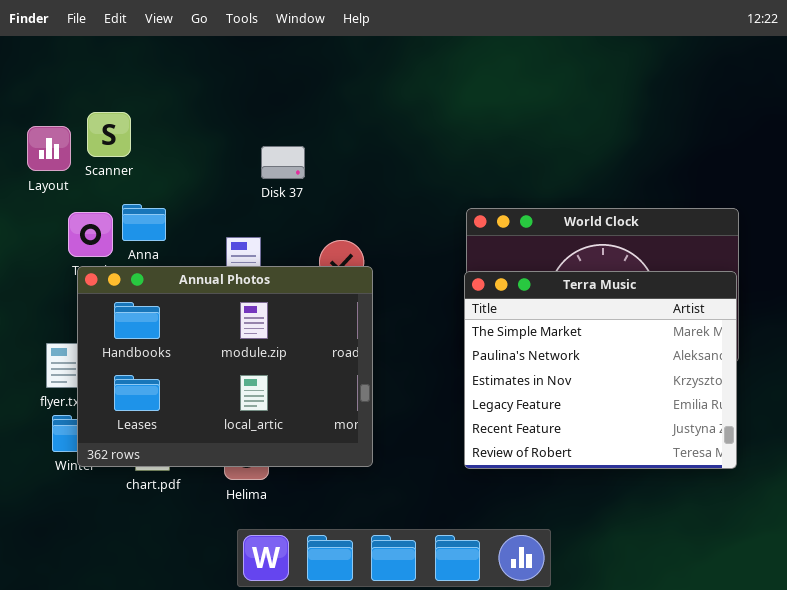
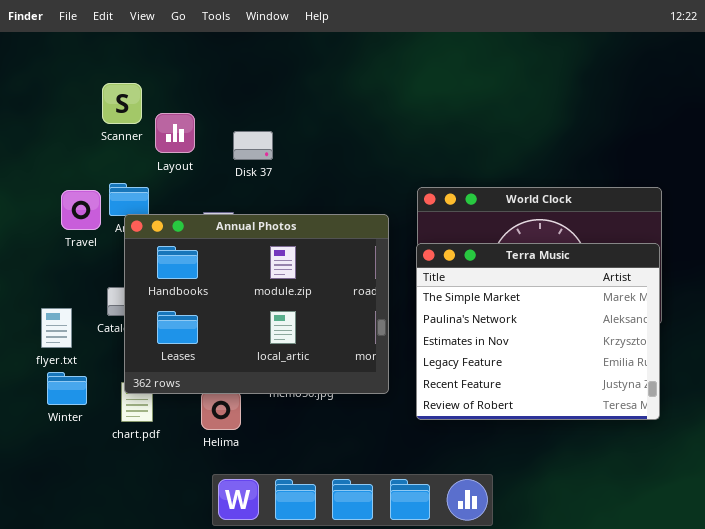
Scanner: [87,112,131,157] -> [102,83,142,124], moved
Layout: [27,126,71,171] -> [155,113,195,153], moved
Annual Photos: [77,266,373,467] -> [124,214,389,394], moved

